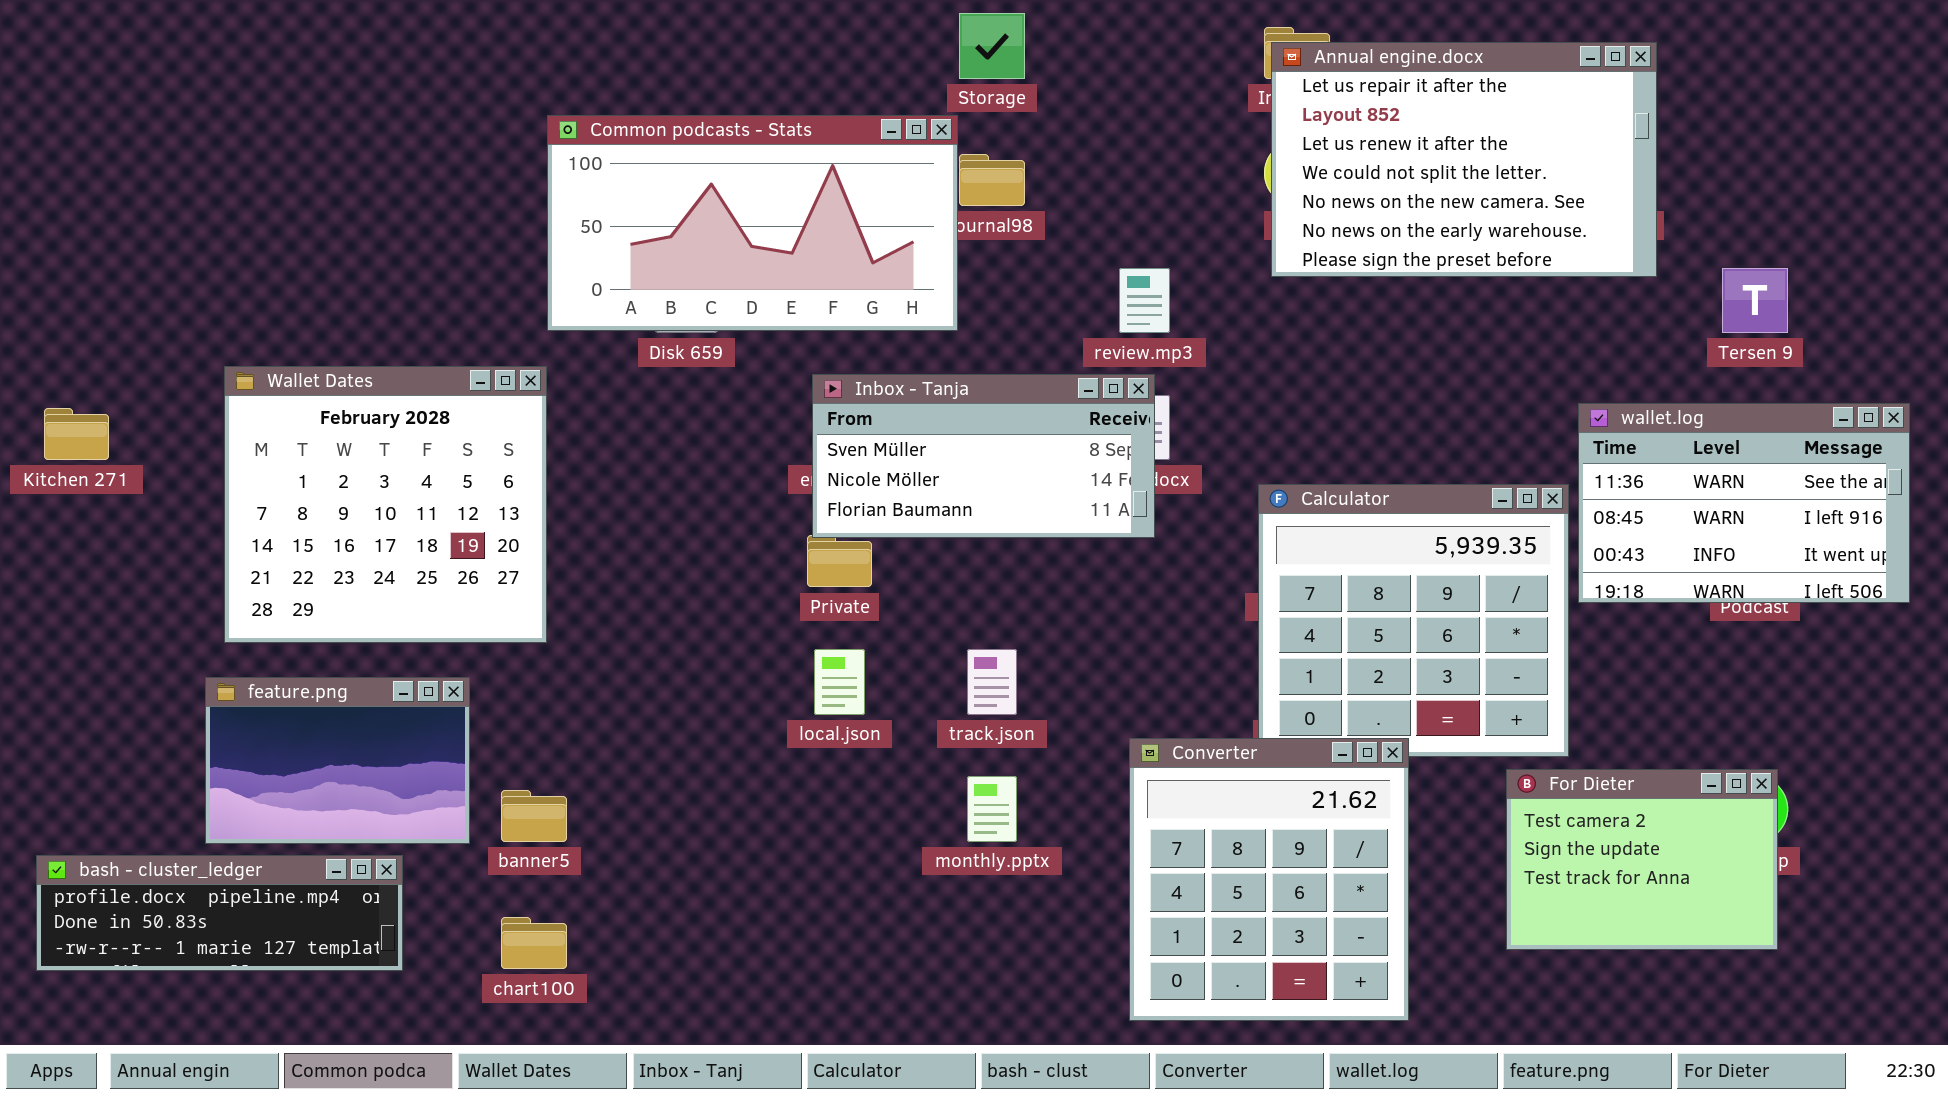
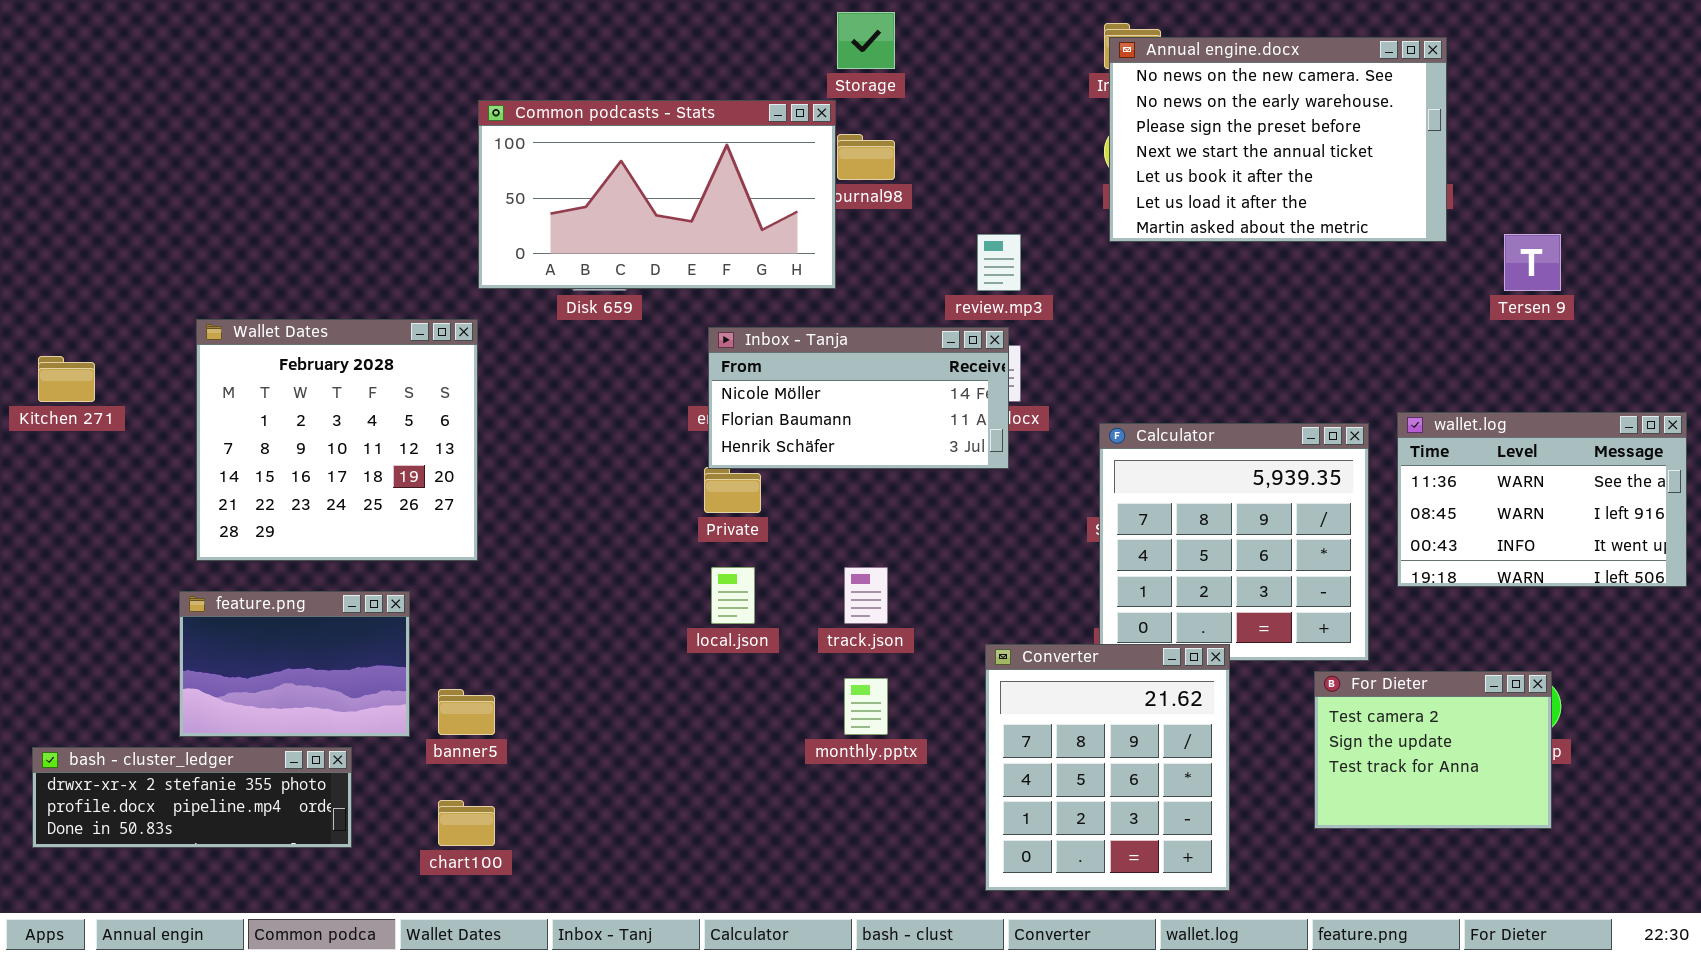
Annual engine.docx: [1271,42,1657,277] -> [1109,37,1447,242], scrolled down 4 rows
Inbox - Tanja: [812,374,1155,538] -> [708,327,1009,469], scrolled down 1 row
wallet.log: [1578,403,1910,603] -> [1397,412,1687,587], moved
bash - cluster_ledger: [36,855,403,971] -> [32,747,352,848], scrolled up 1 row

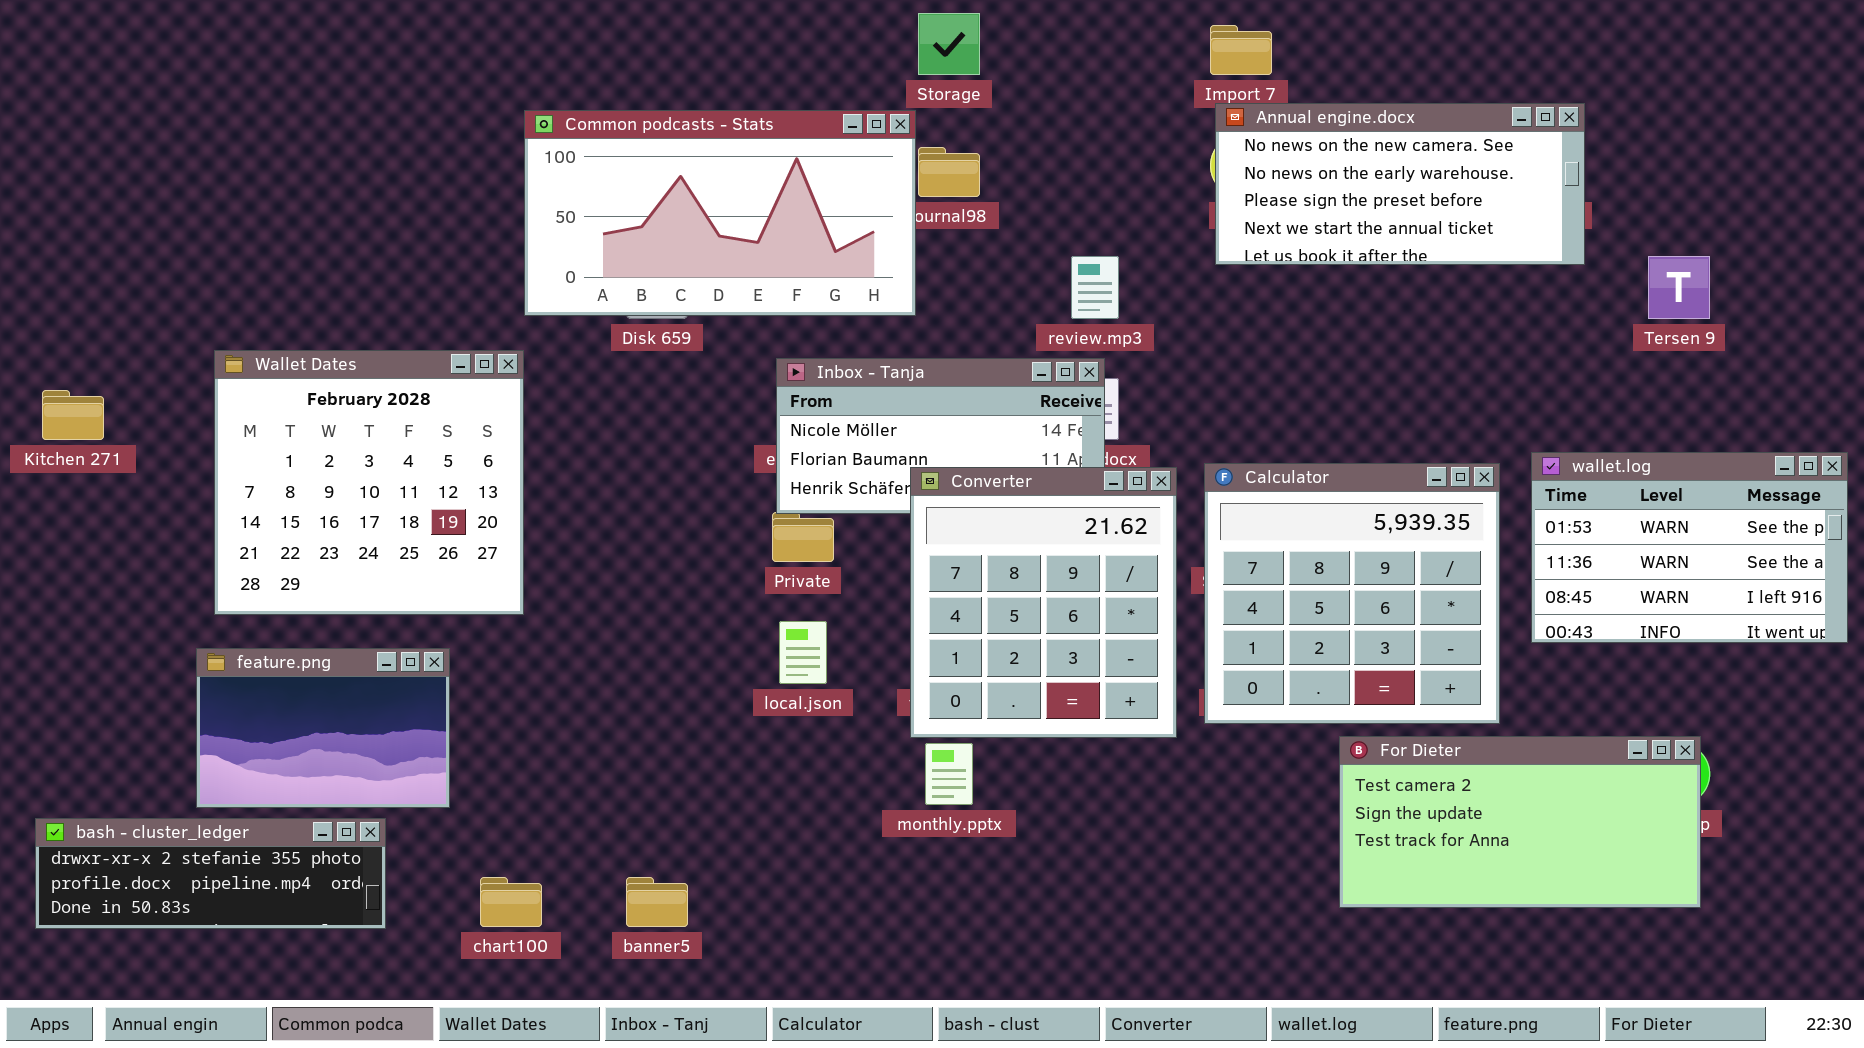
Annual engine.docx: [1109,37,1447,242] -> [1215,103,1585,265], resized
wallet.log: [1397,412,1687,587] -> [1531,452,1848,643], scrolled up 1 row
Converter: [985,644,1230,891] -> [910,467,1177,738], moved
For Dieter: [1314,671,1552,829] -> [1339,736,1701,908], resized
banner5: [438,689,495,735] -> [626,877,688,927], moved

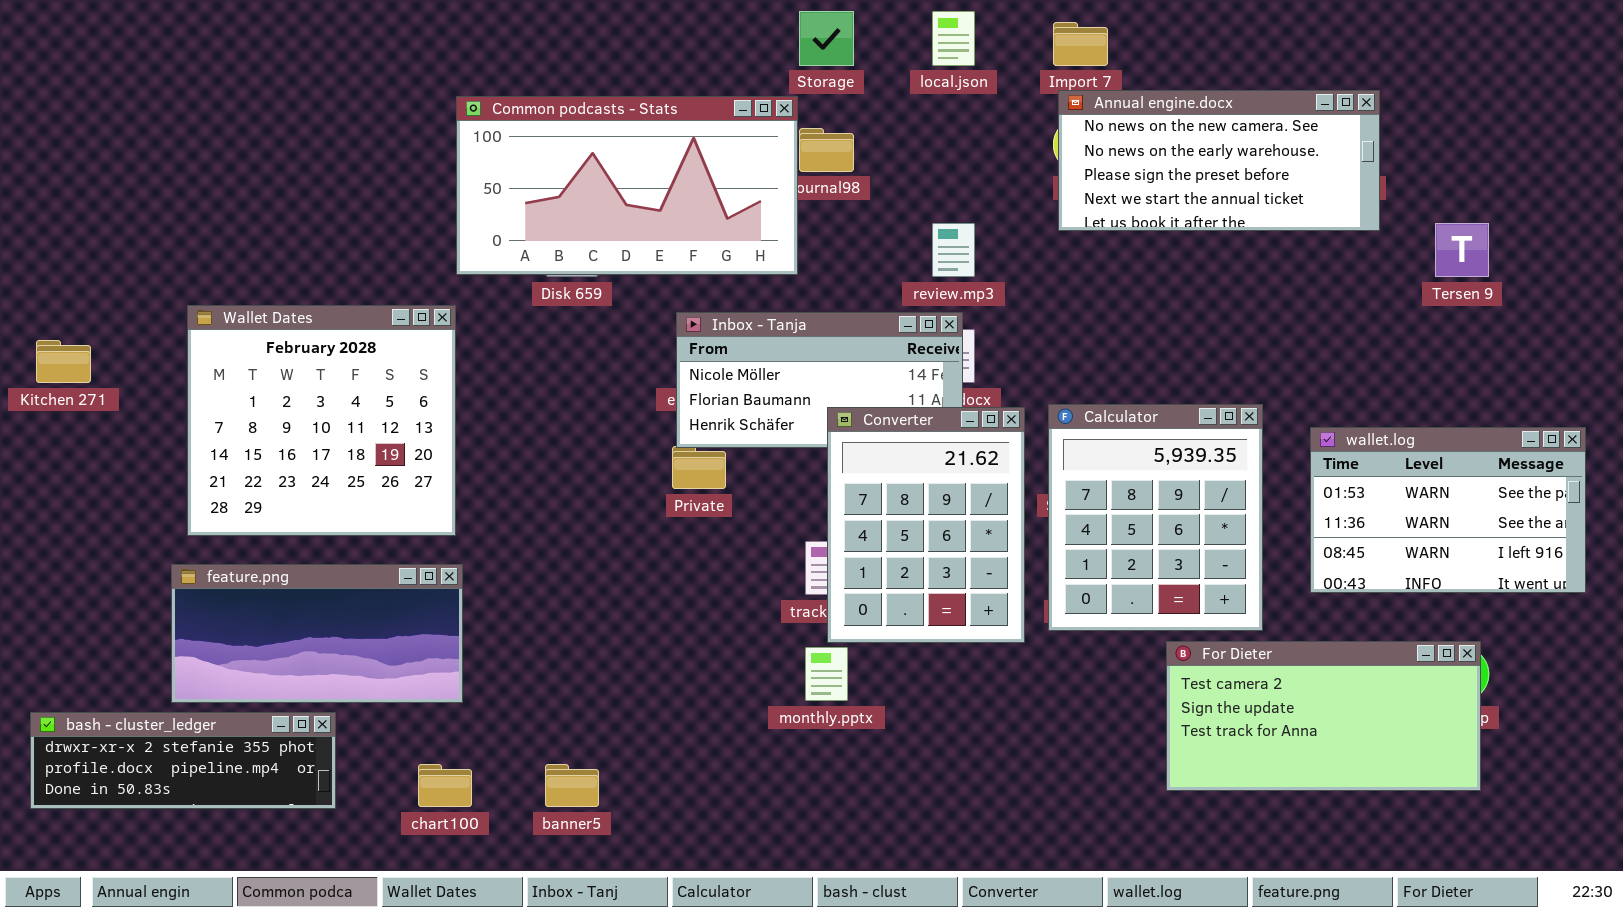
wallet.log: [1531,452,1848,643] -> [1310,427,1586,593], moved
Calculator: [1204,463,1500,724] -> [1048,404,1263,631], resized
Converter: [910,467,1177,738] -> [827,407,1025,643], resized
local.json: [779,621,827,684] -> [932,11,975,66], moved
feature.png: [196,648,450,808] -> [171,564,463,703], resized

